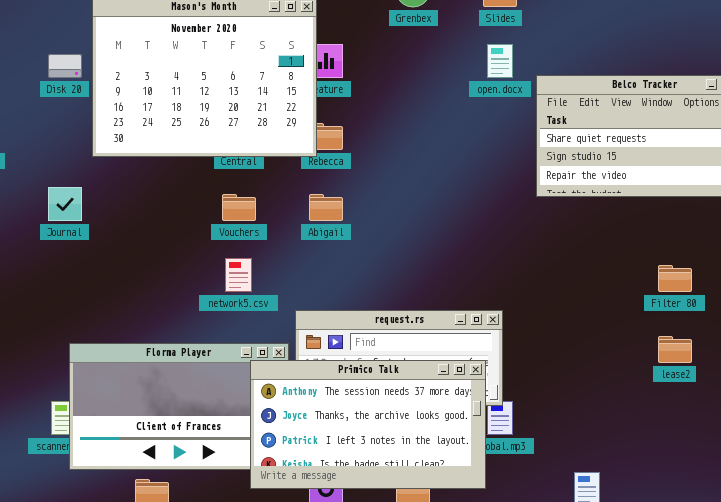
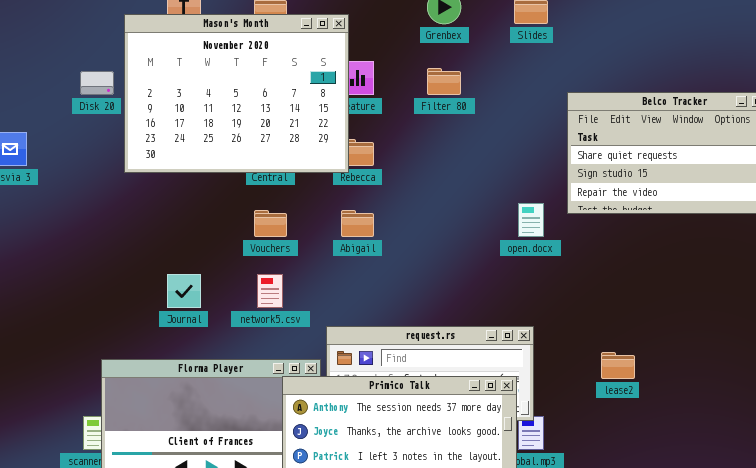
open.docx: [487,44,513,78] -> [518,203,544,237], moved
Journal: [48,187,82,221] -> [167,274,201,308], moved
Filter 80: [658,265,692,292] -> [427,68,461,95], moved
lease2: [658,336,692,363] -> [601,352,635,379], moved

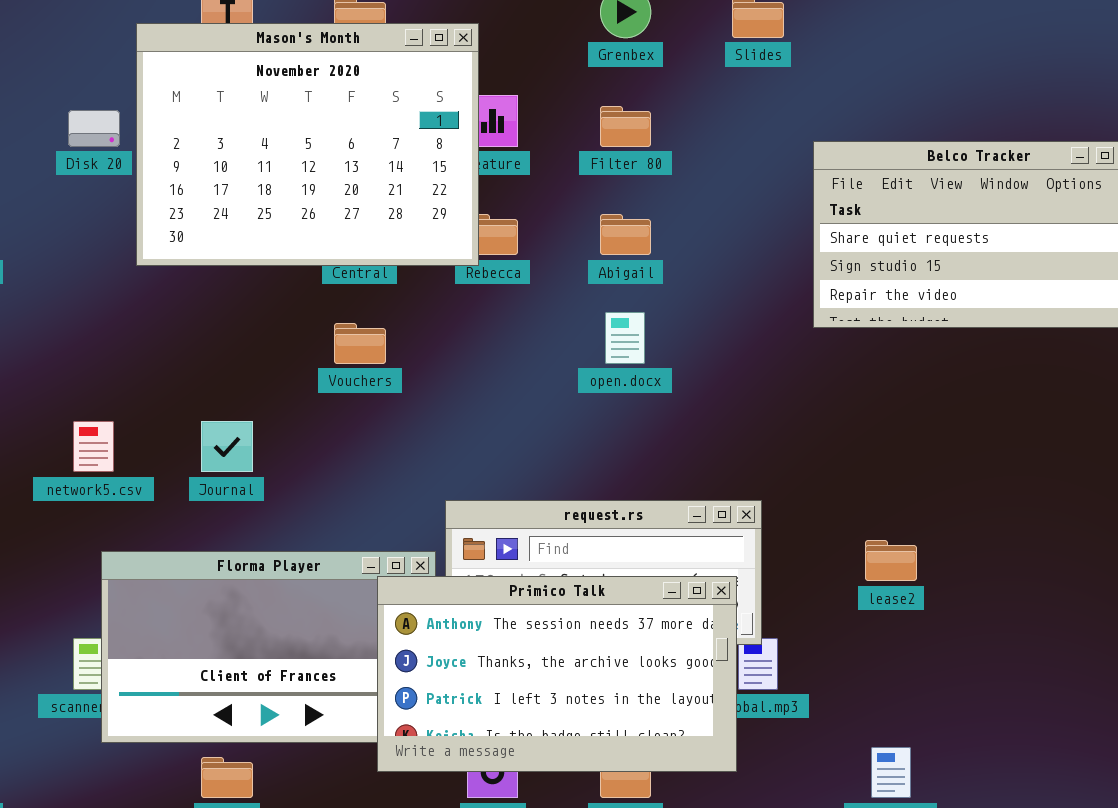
open.docx: [518,203,544,237] -> [605,312,645,364], moved
Abigail: [341,210,374,237] -> [600,214,651,255], moved
network5.csv: [257,274,283,308] -> [73,421,114,472], moved

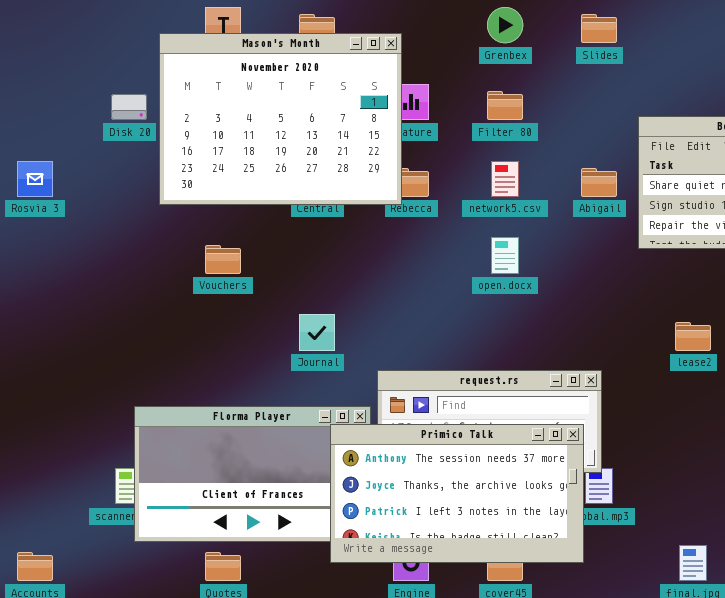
Abigail: [600,214,651,255] -> [581,168,617,197], moved
Vouchers: [334,323,386,364] -> [205,245,241,274], moved
network5.csv: [73,421,114,472] -> [491,161,519,197], moved
Journal: [201,421,253,472] -> [299,314,335,351], moved
lease2: [865,540,917,581] -> [675,322,711,351], moved

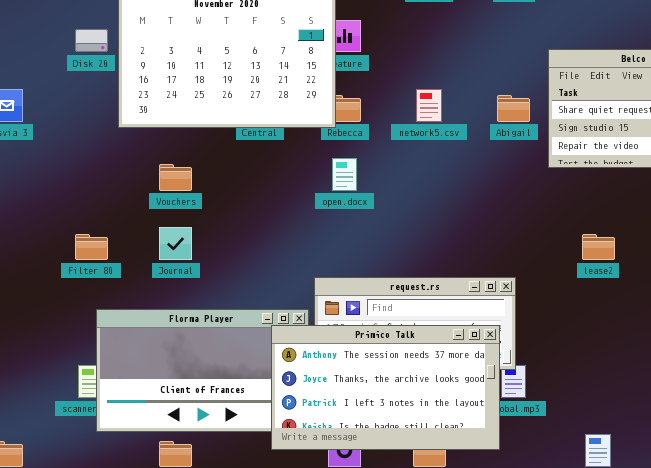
Filter 80: [487,91,523,120] -> [75,234,108,260], moved
open.docx: [491,237,519,274] -> [332,158,357,191], moved
Journal: [299,314,335,351] -> [159,227,192,260], moved

